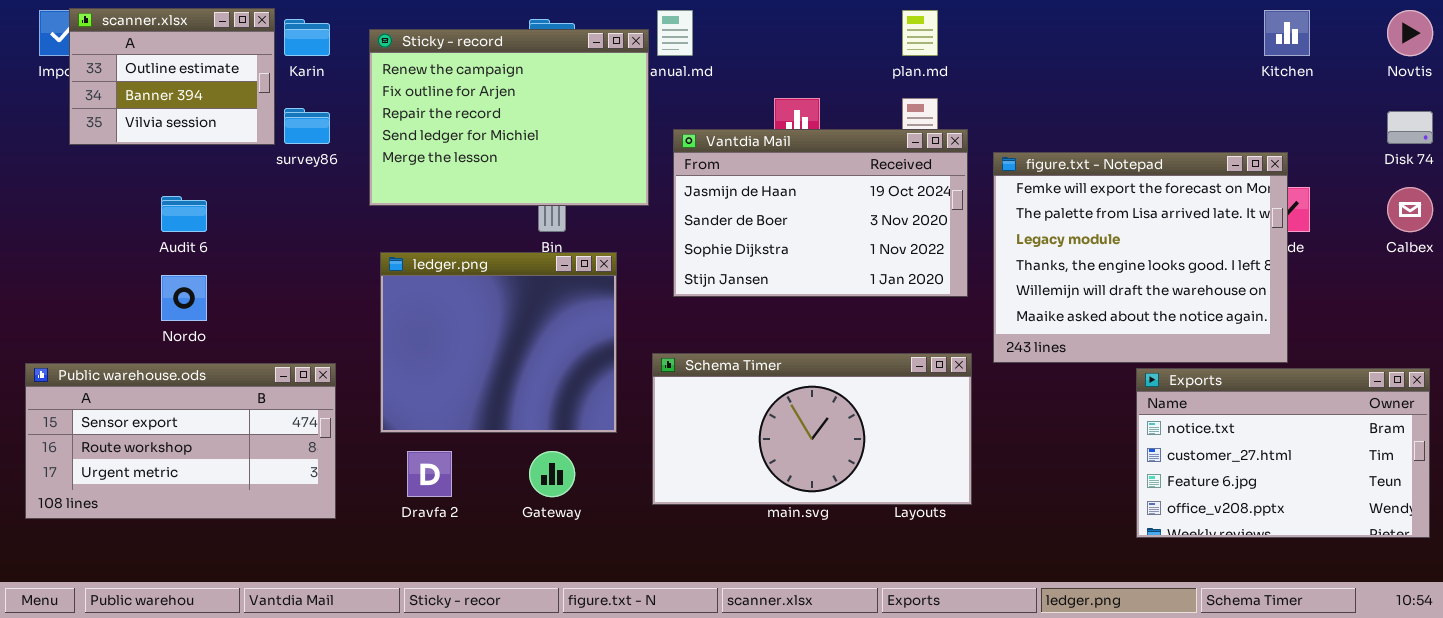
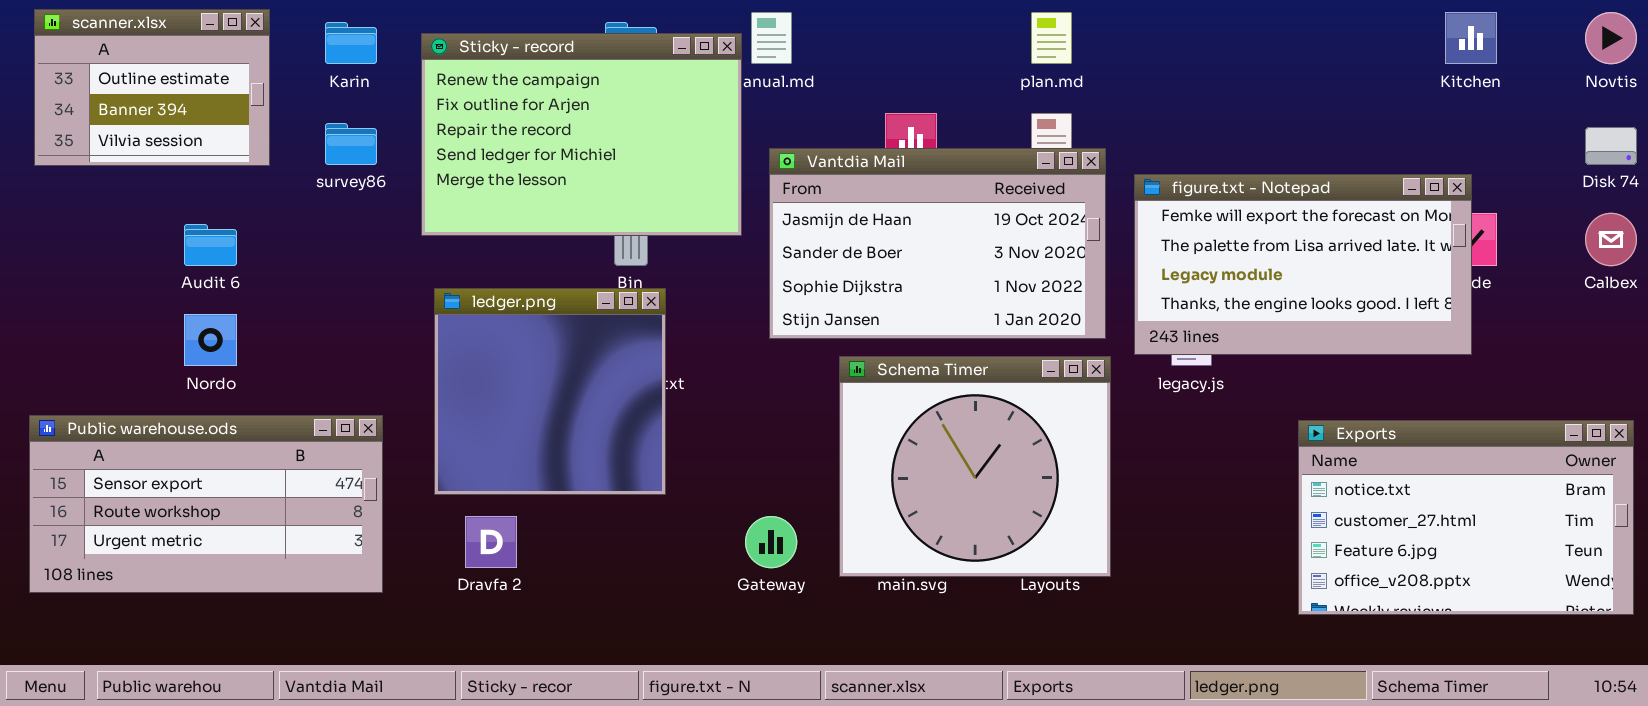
scanner.xlsx: [69,8,275,145] -> [34,9,270,166], moved
figure.txt - Notepad: [993,152,1288,363] -> [1134,174,1472,355], resized
ledger.png: [380,252,617,433] -> [434,288,666,495], resized
Schema Timer: [652,353,972,505] -> [839,356,1111,577], resized
Gateway: [529,451,575,497] -> [745,516,797,568], moved

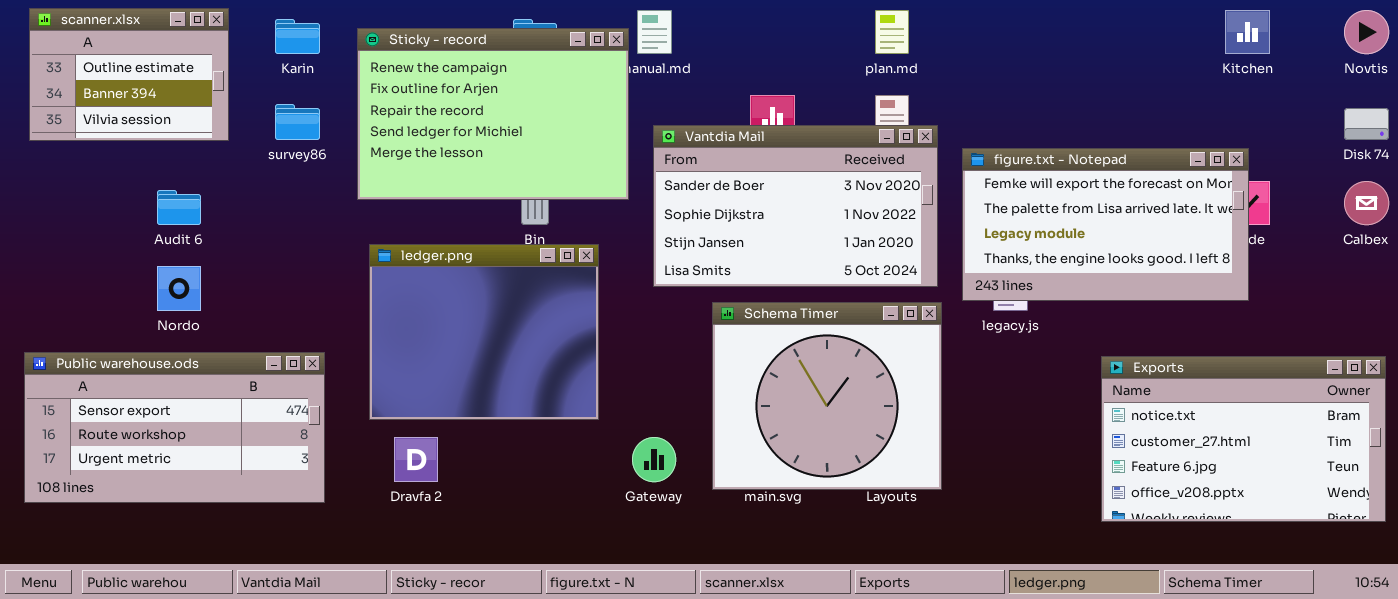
Vantdia Mail: [769,148,1106,339] -> [653,125,938,287], scrolled down 1 row
ledger.png: [434,288,666,495] -> [369,244,599,420], resized

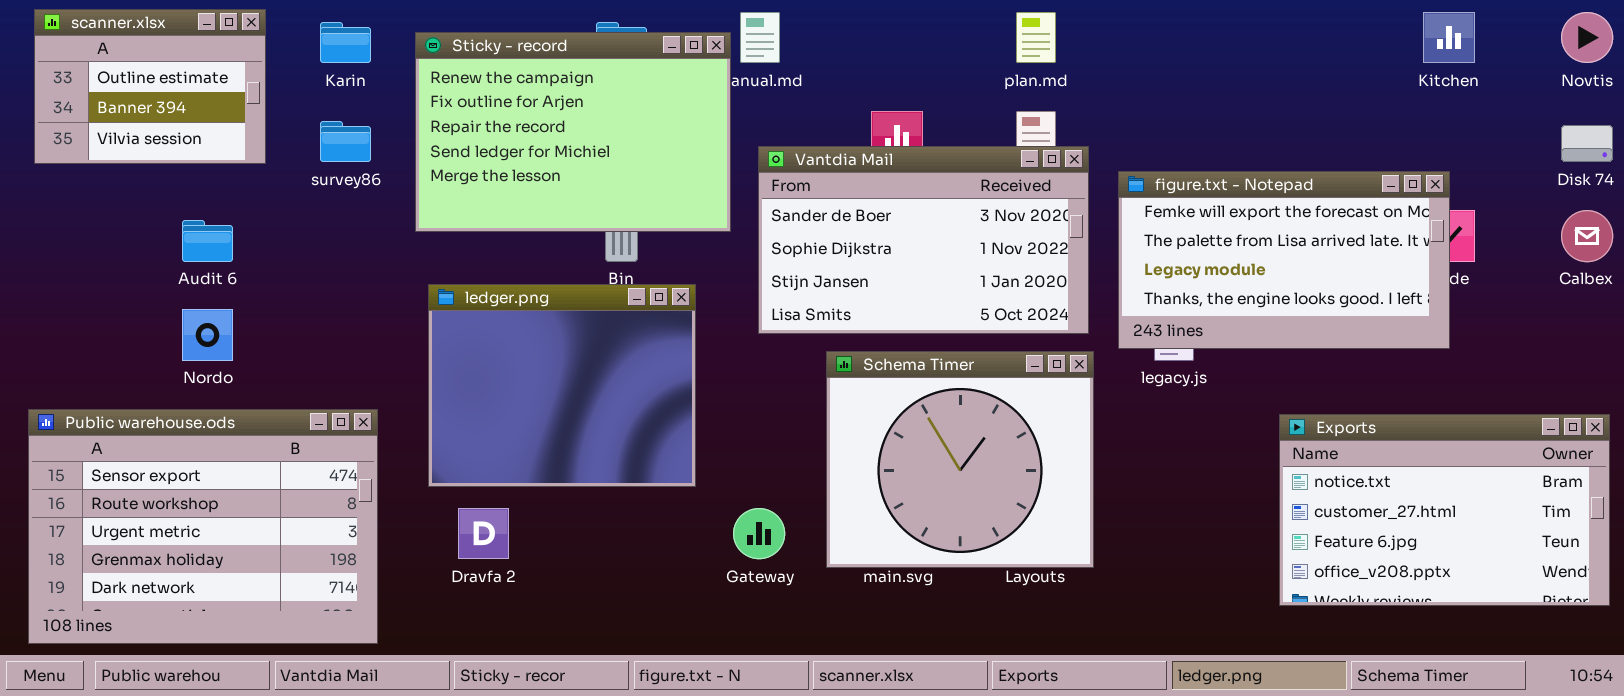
Public warehouse.ods: [24,352,325,503] -> [28,409,378,644], resized

